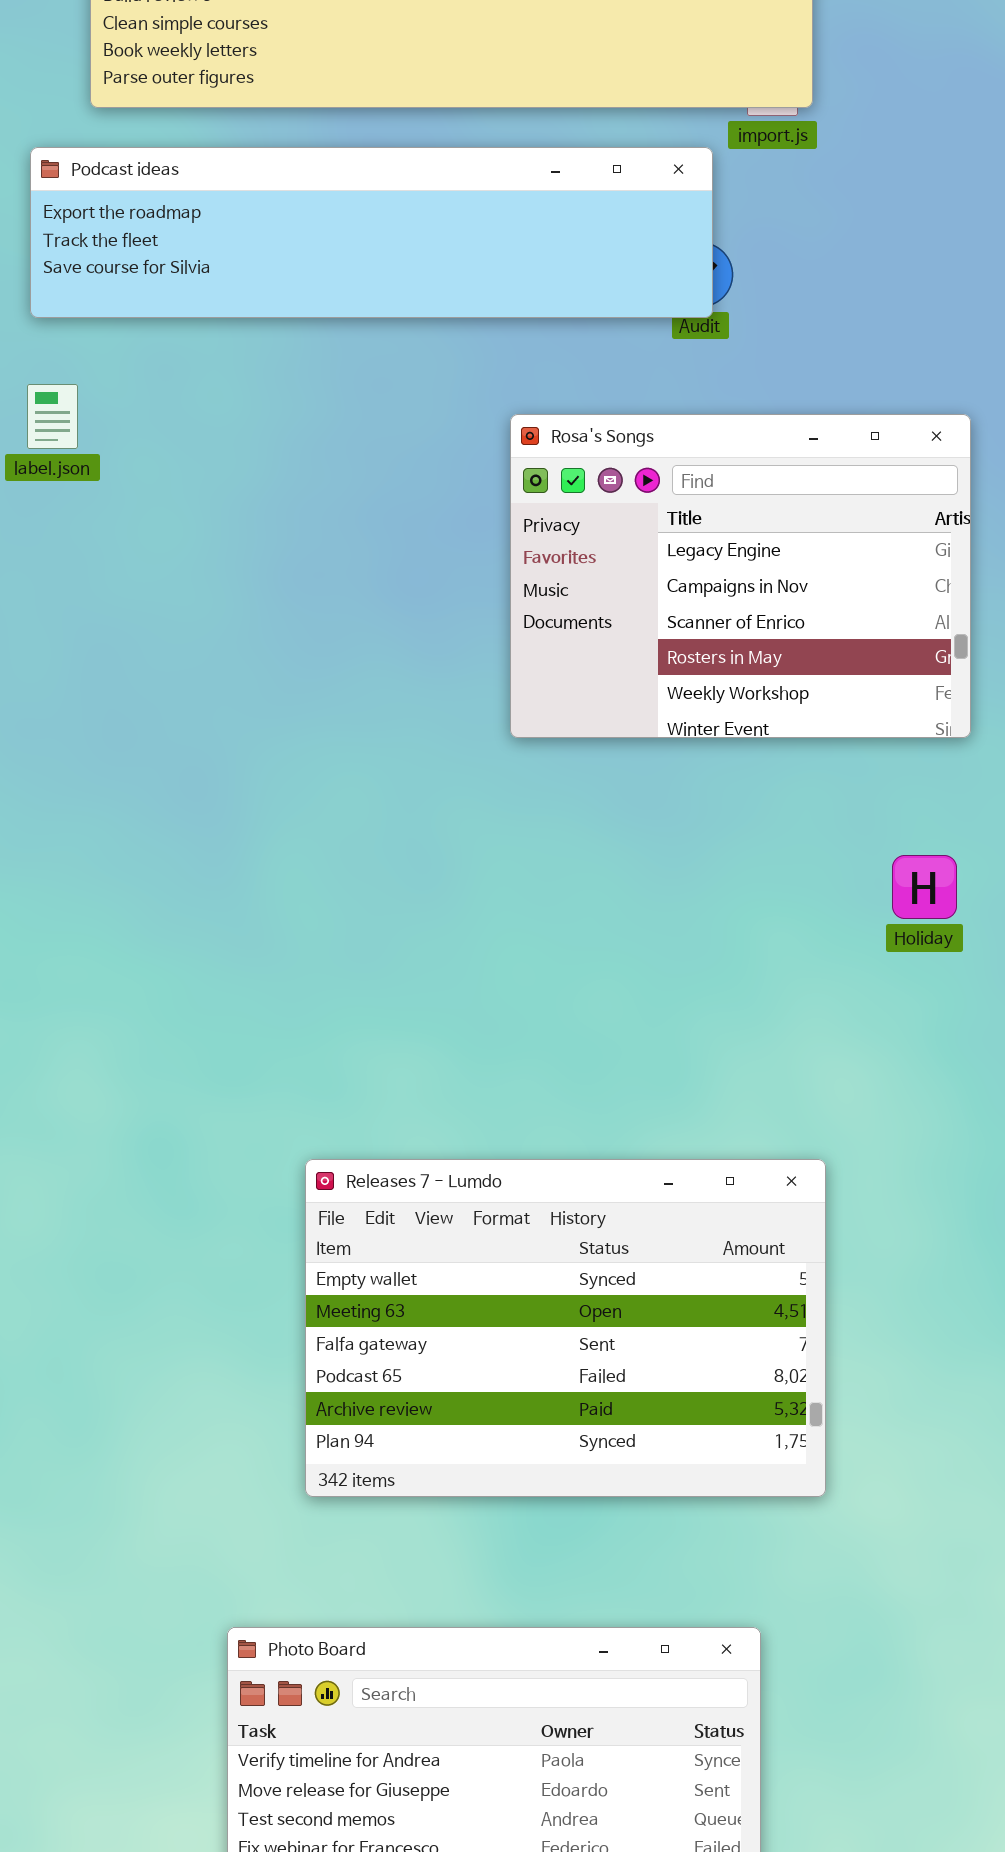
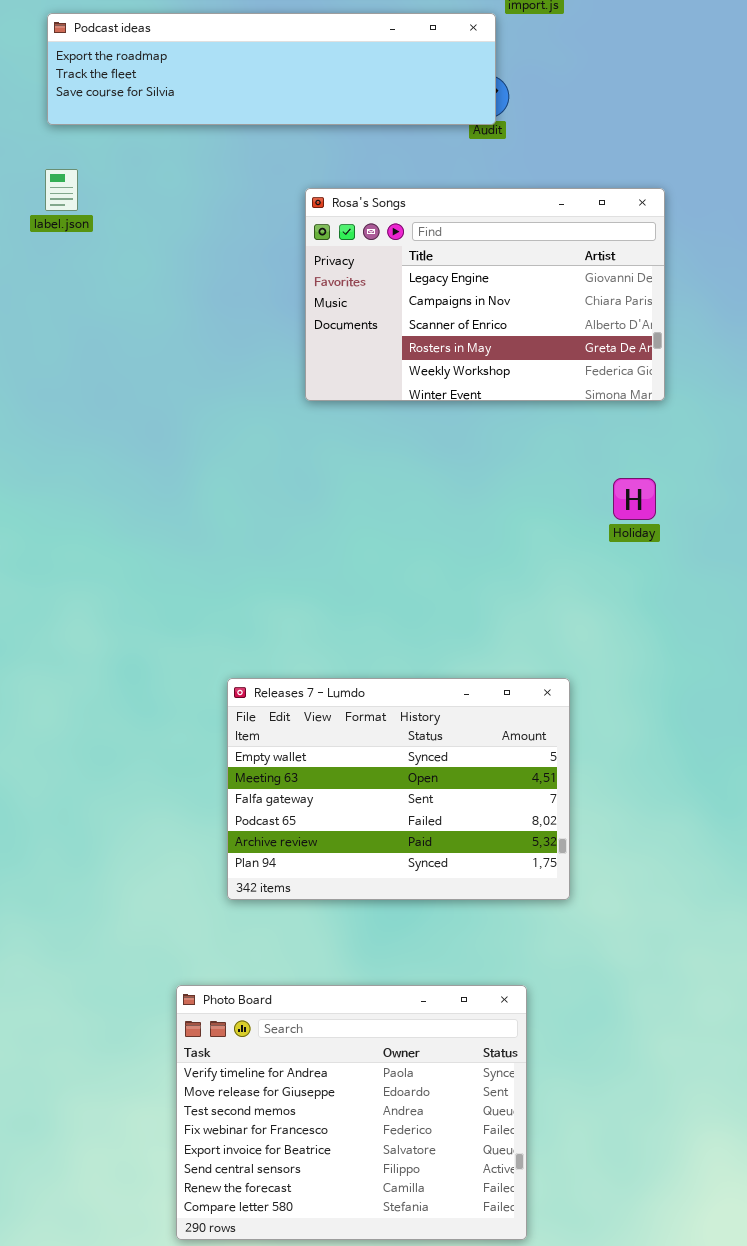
Rosa's Songs: [510,414,971,738] -> [305,188,665,401], resized

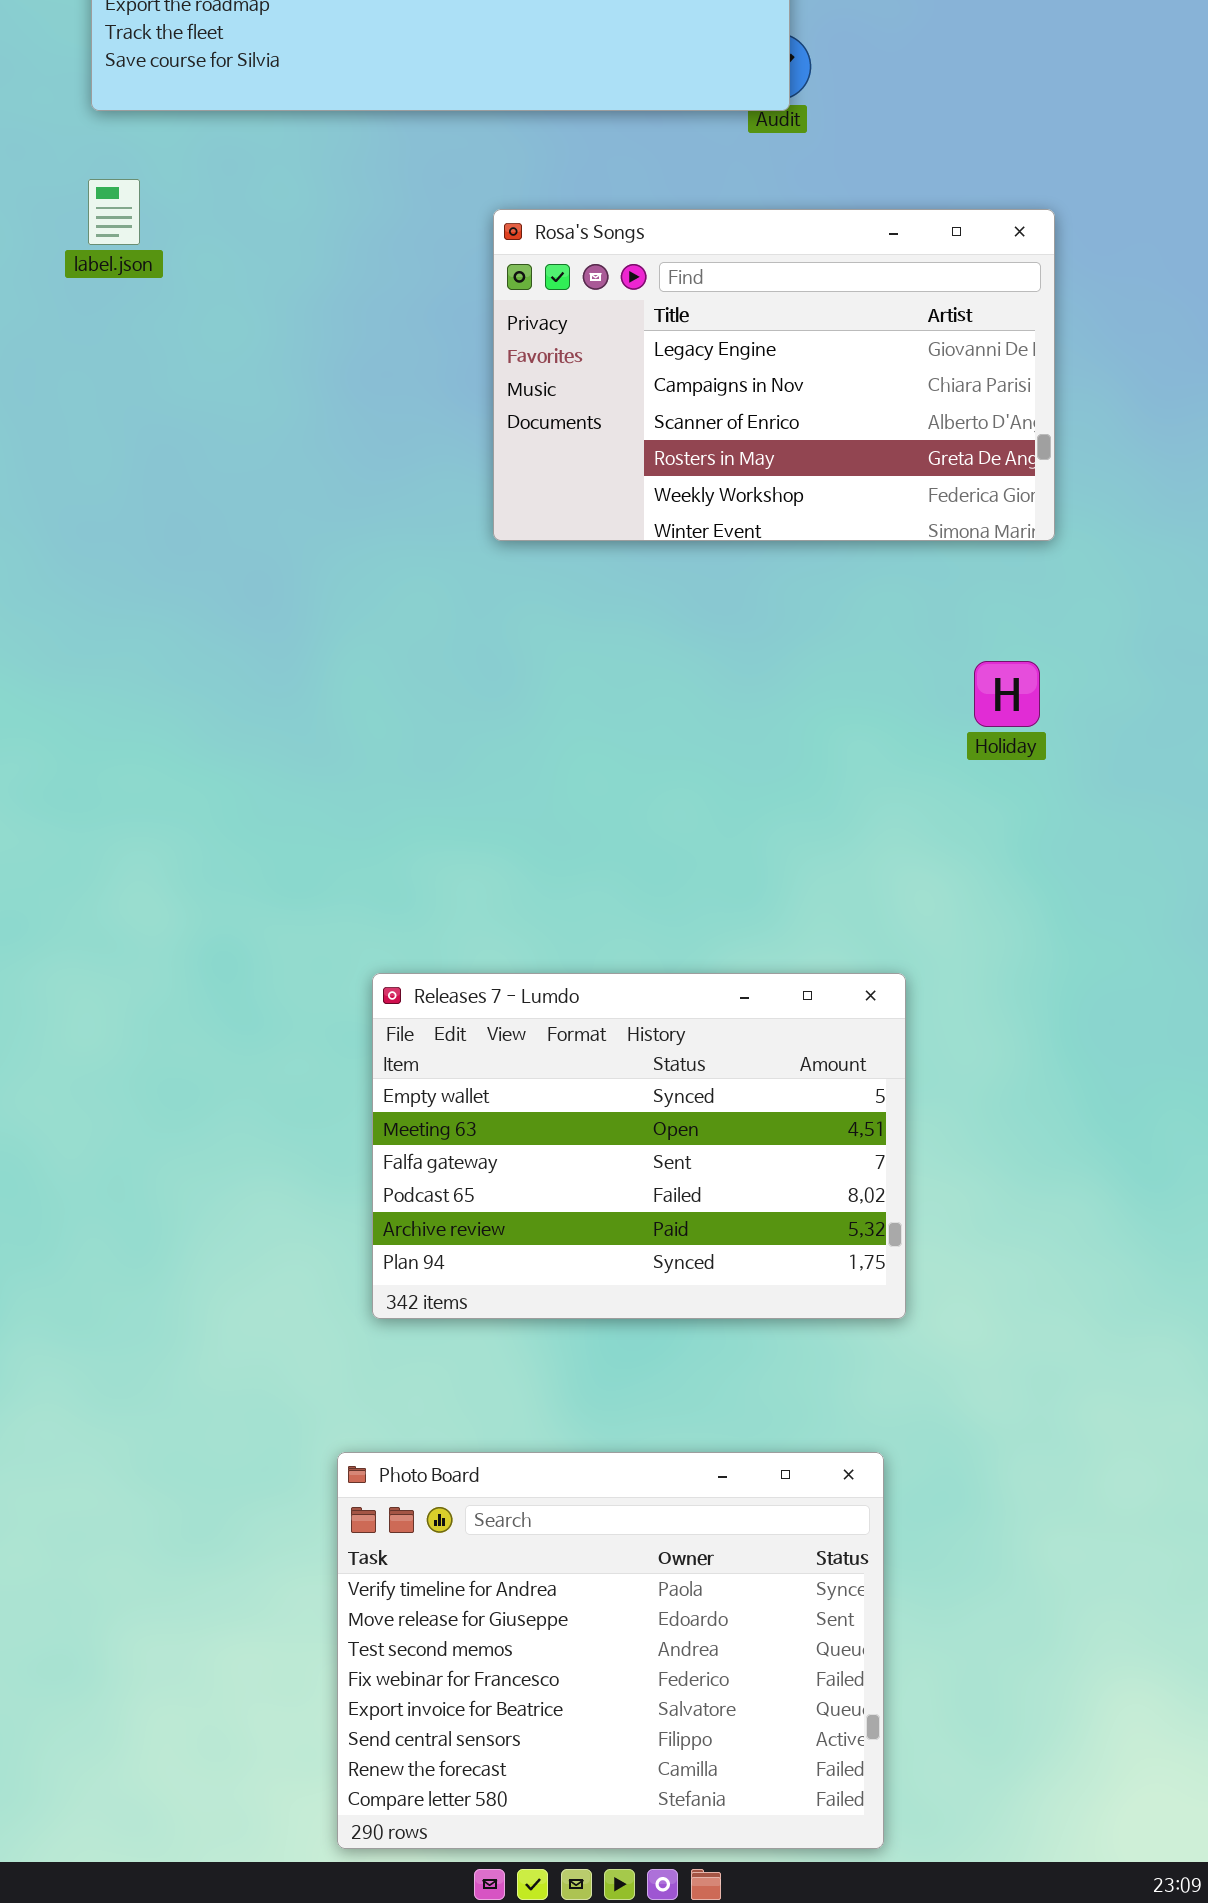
Photo Board: [176,985,527,1240] -> [337,1452,884,1849], moved

